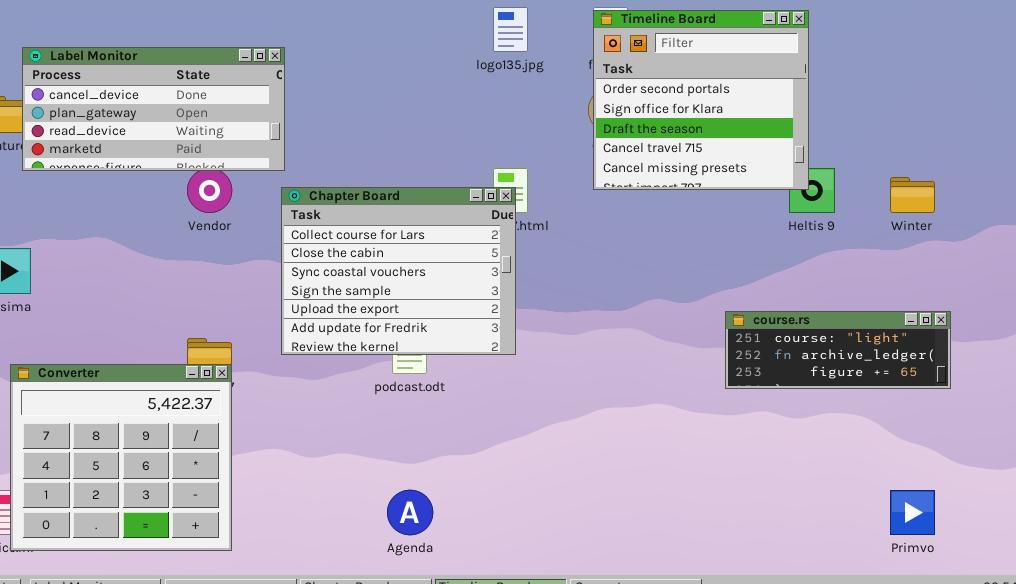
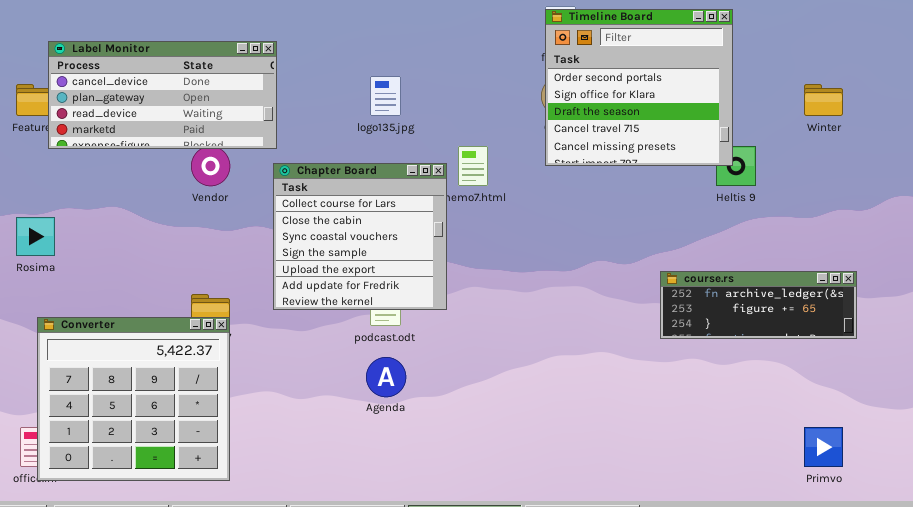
logo135.jpg: [493,7,528,52] -> [370,76,401,116], moved
Winter: [890,177,935,213] -> [804,84,843,116], moved
Chapter Board: [281,187,516,355] -> [273,163,447,310], resized
course.rs: [725,311,951,389] -> [660,271,857,339], scrolled down 1 row
Agenda: [387,490,433,535] -> [366,357,406,397], moved

